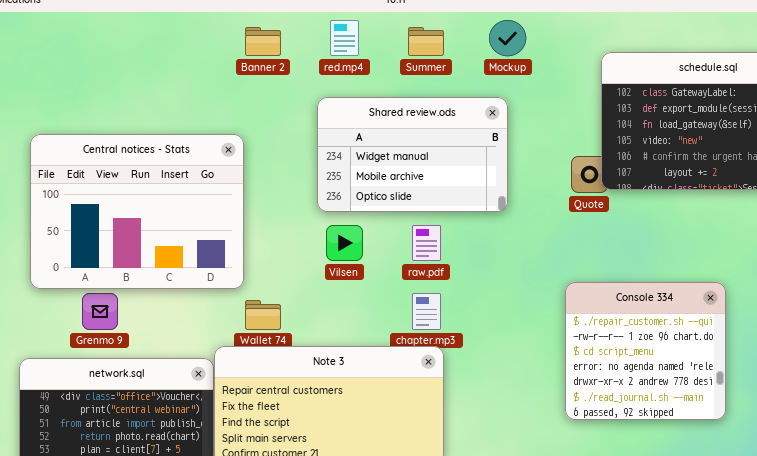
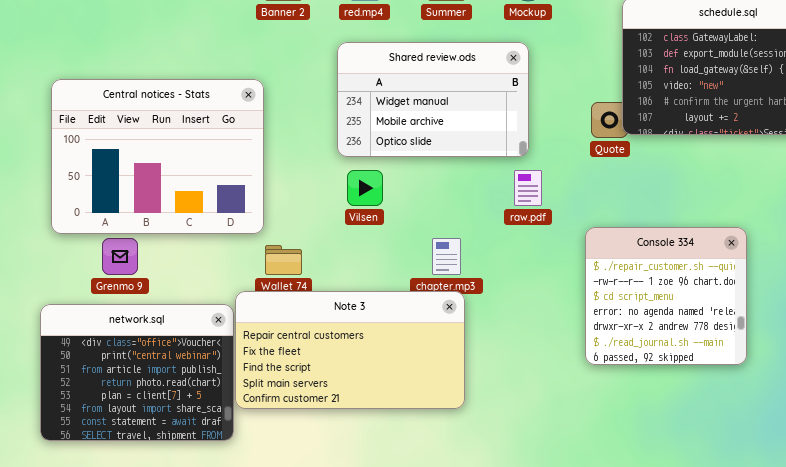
raw.pdf: [412,225,441,261] -> [514,170,542,206], moved

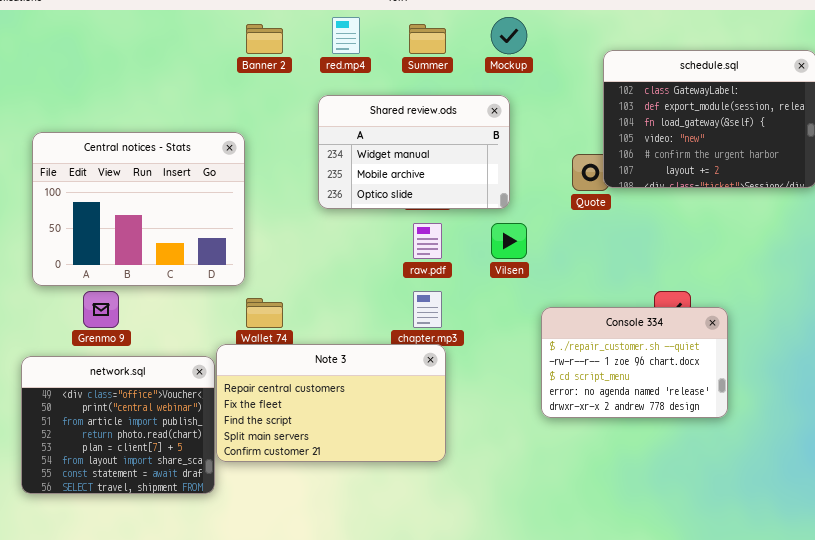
Vilsen: [347,170,383,206] -> [491,223,527,259], moved
raw.pdf: [514,170,542,206] -> [413,223,442,259], moved
Console 334: [585,227,747,365] -> [541,307,728,418], resized

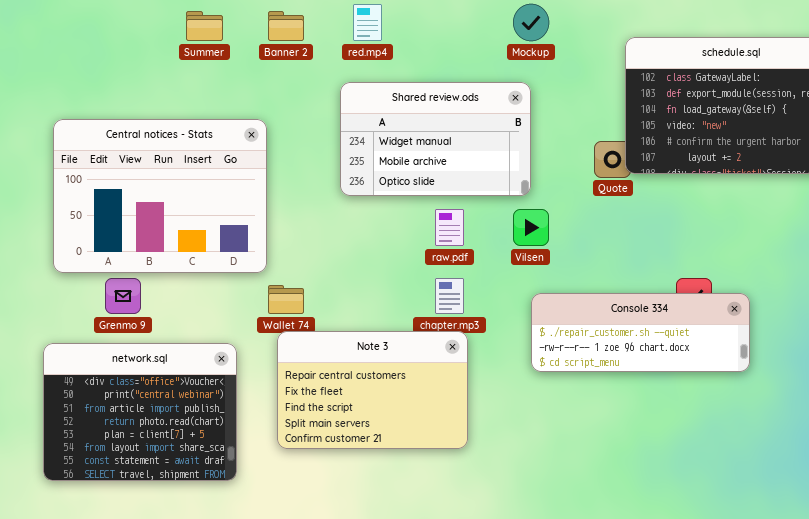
Summer: [409,24,446,54] -> [186,11,223,41], moved
Console 334: [541,307,728,418] -> [531,293,750,372], resized
Note 3: [216,344,446,462] -> [277,331,468,449], resized

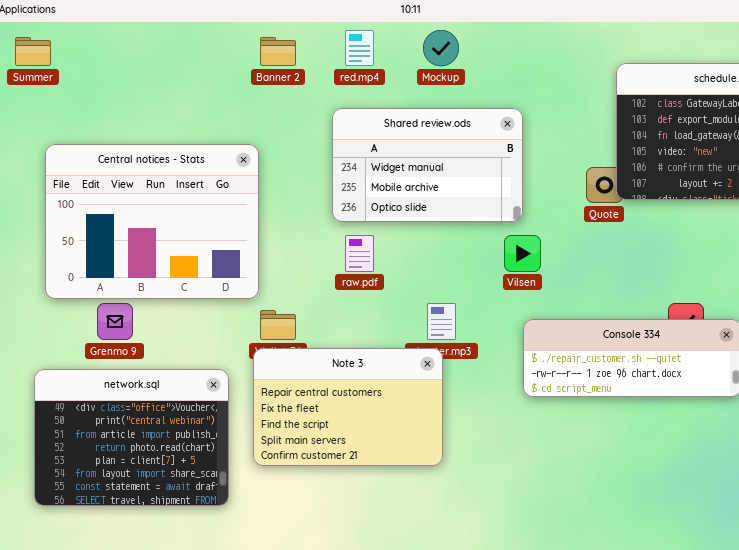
Mockup: [513,4,549,41] -> [423,30,459,66], moved
Summer: [186,11,223,41] -> [15,37,51,66], moved
raw.pdf: [435,209,464,246] -> [345,235,374,272], moved
Note 3: [277,331,468,449] -> [253,348,443,466], moved

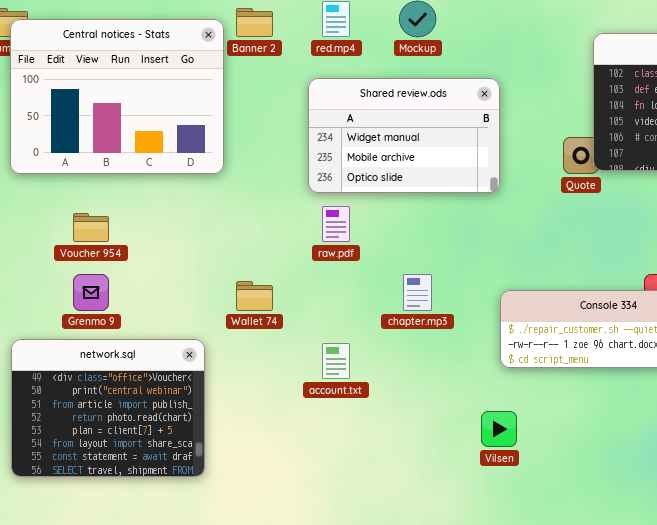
Central notices - Stats: [45,144,259,299] -> [10,19,224,174], moved
Vilsen: [504,235,541,272] -> [481,411,517,447], moved
Note 3: [253,348,443,466] -> none, closed

